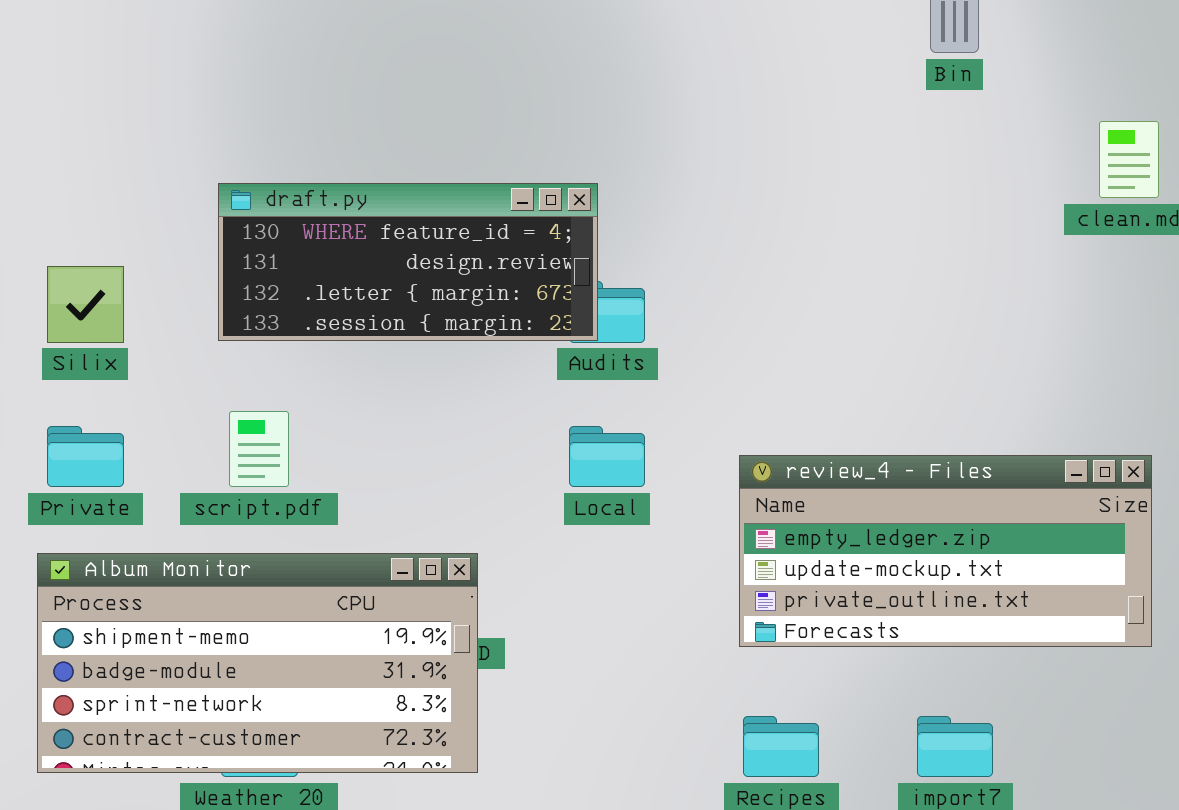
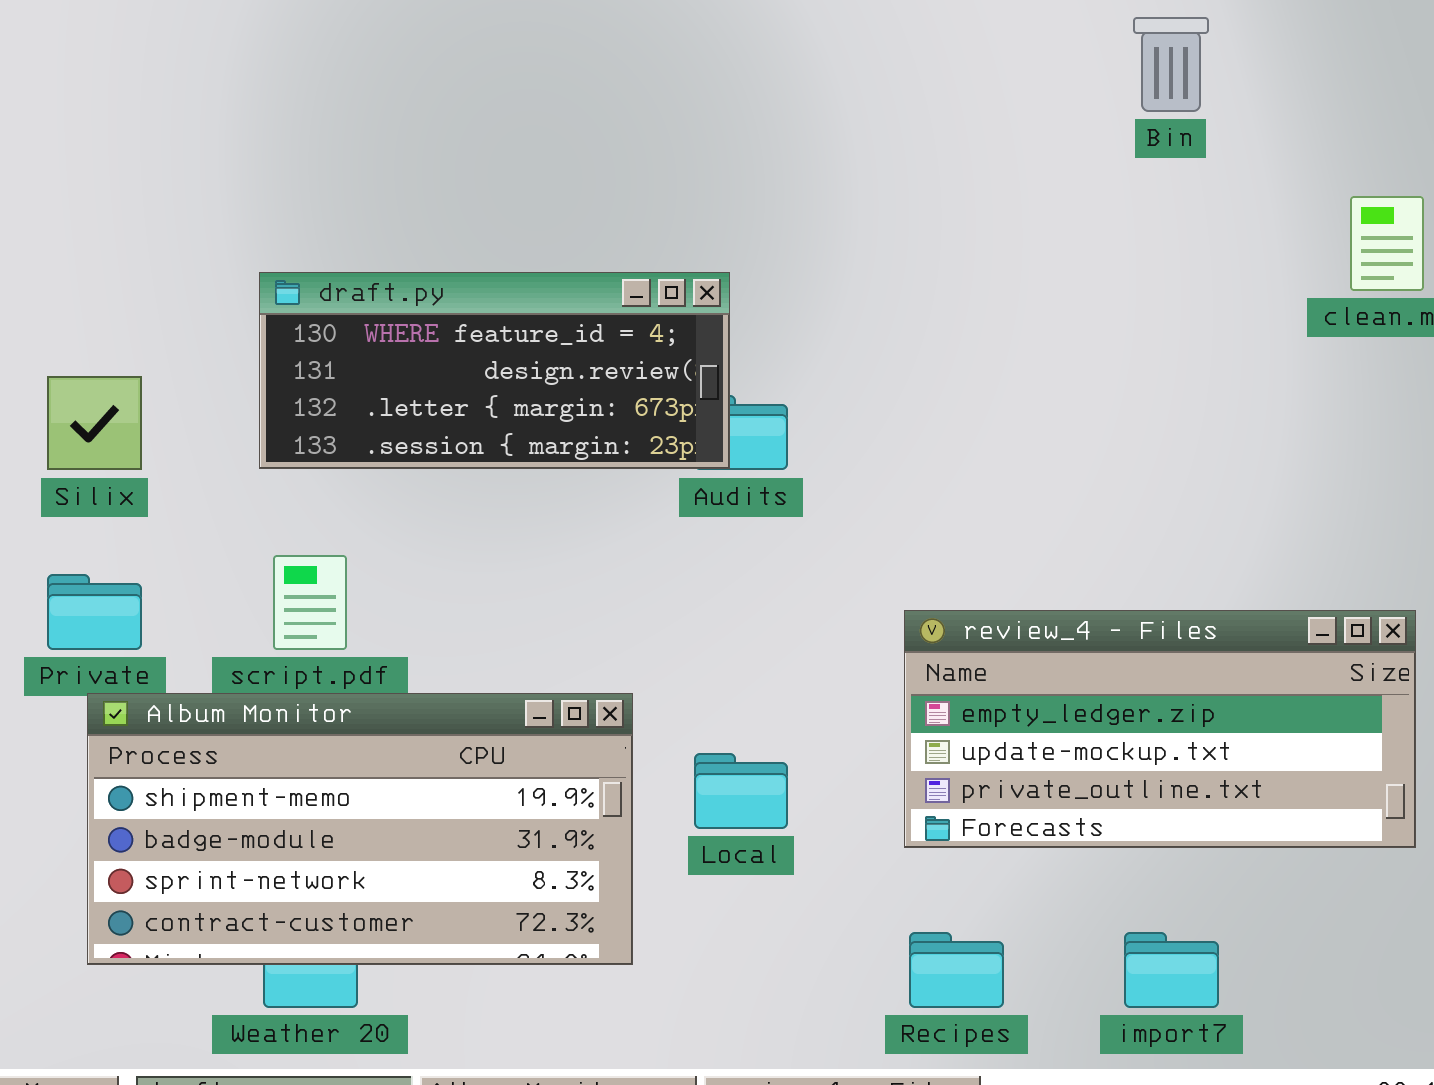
Local: [569,426,645,487] -> [694,753,788,829], moved
Album Monitor: [37,553,478,773] -> [87,693,633,965], moved

